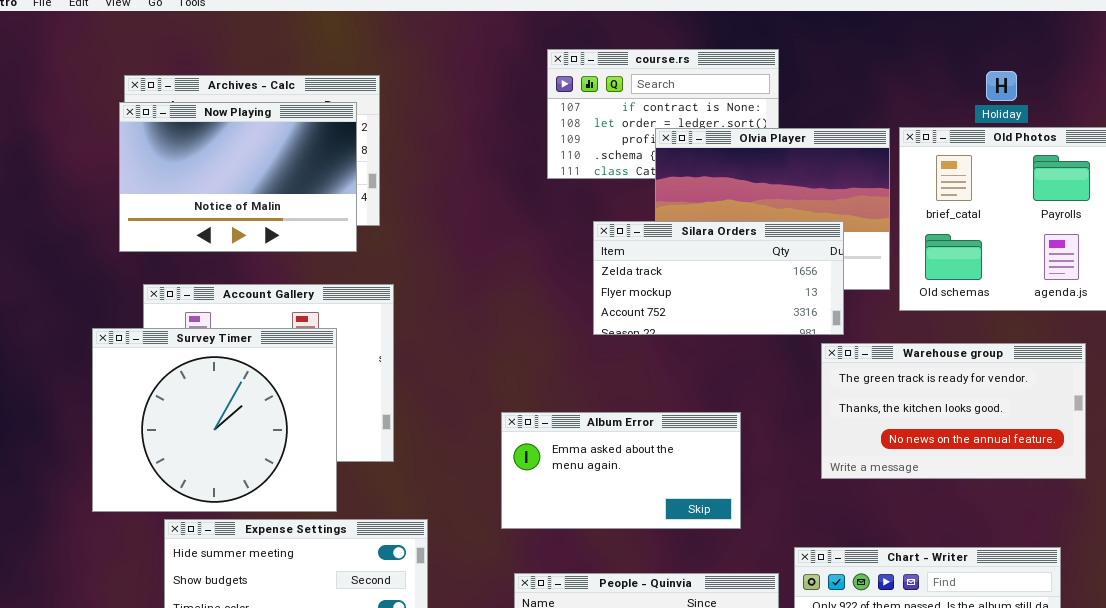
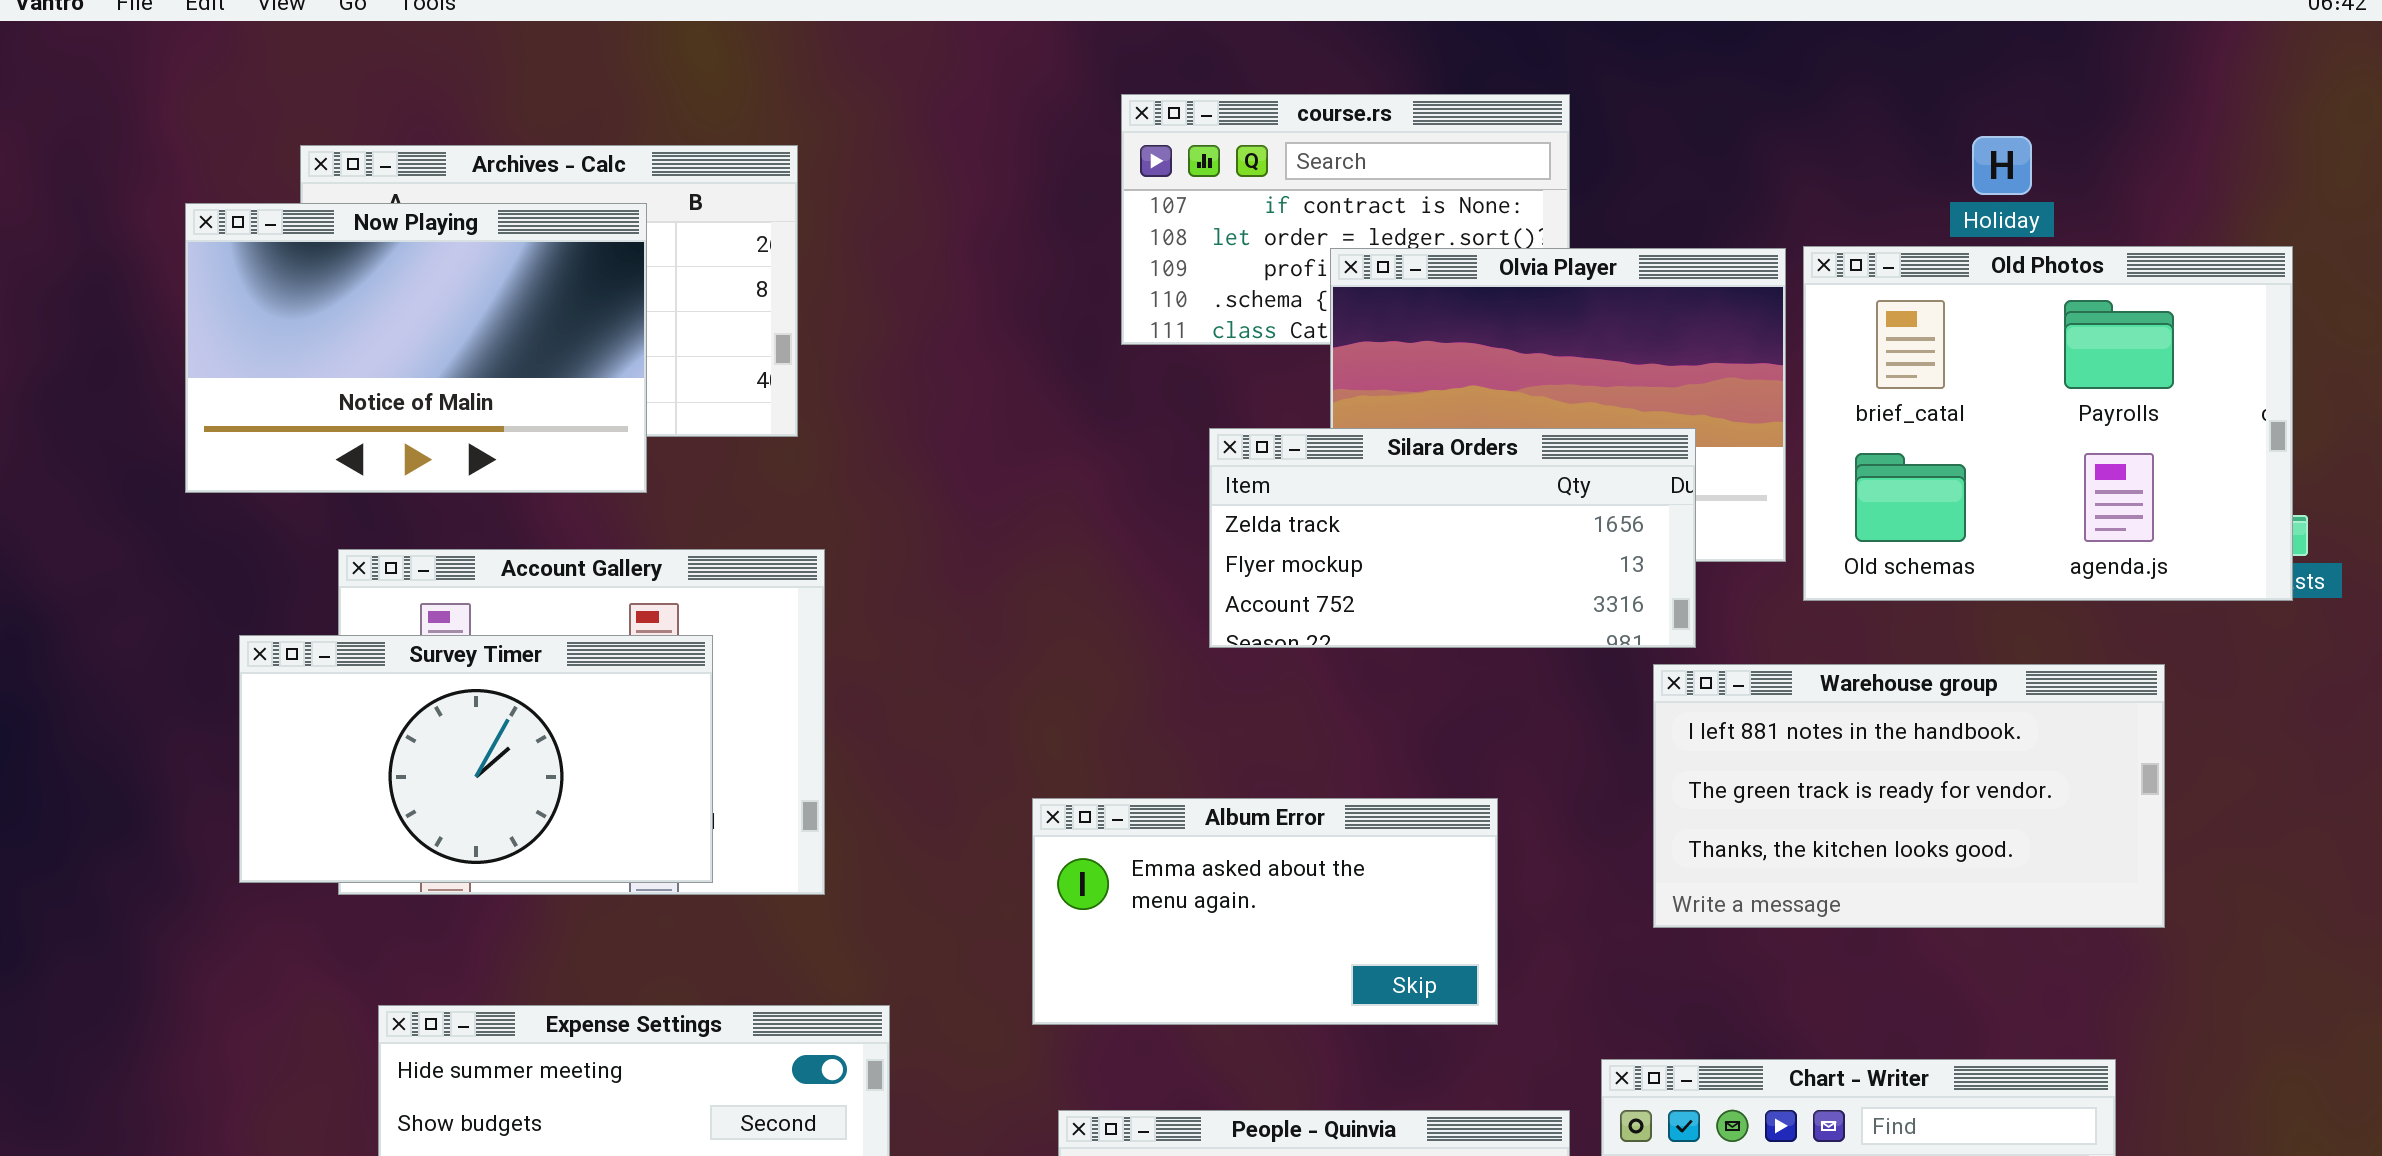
Now Playing: [119,102,357,252] -> [185,203,647,493], moved
Survey Timer: [92,328,337,512] -> [239,635,713,883], resized
Warehouse group: [821,343,1086,479] -> [1653,664,2165,928], scrolled up 1 row

